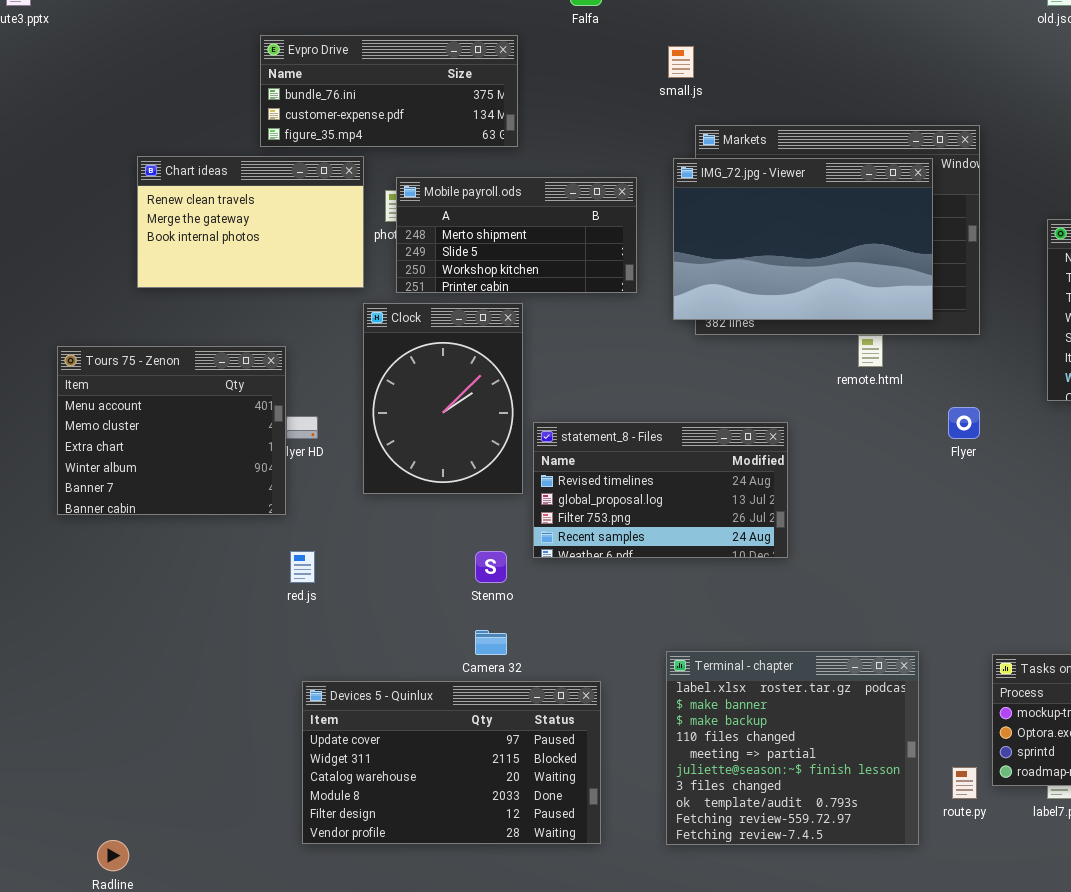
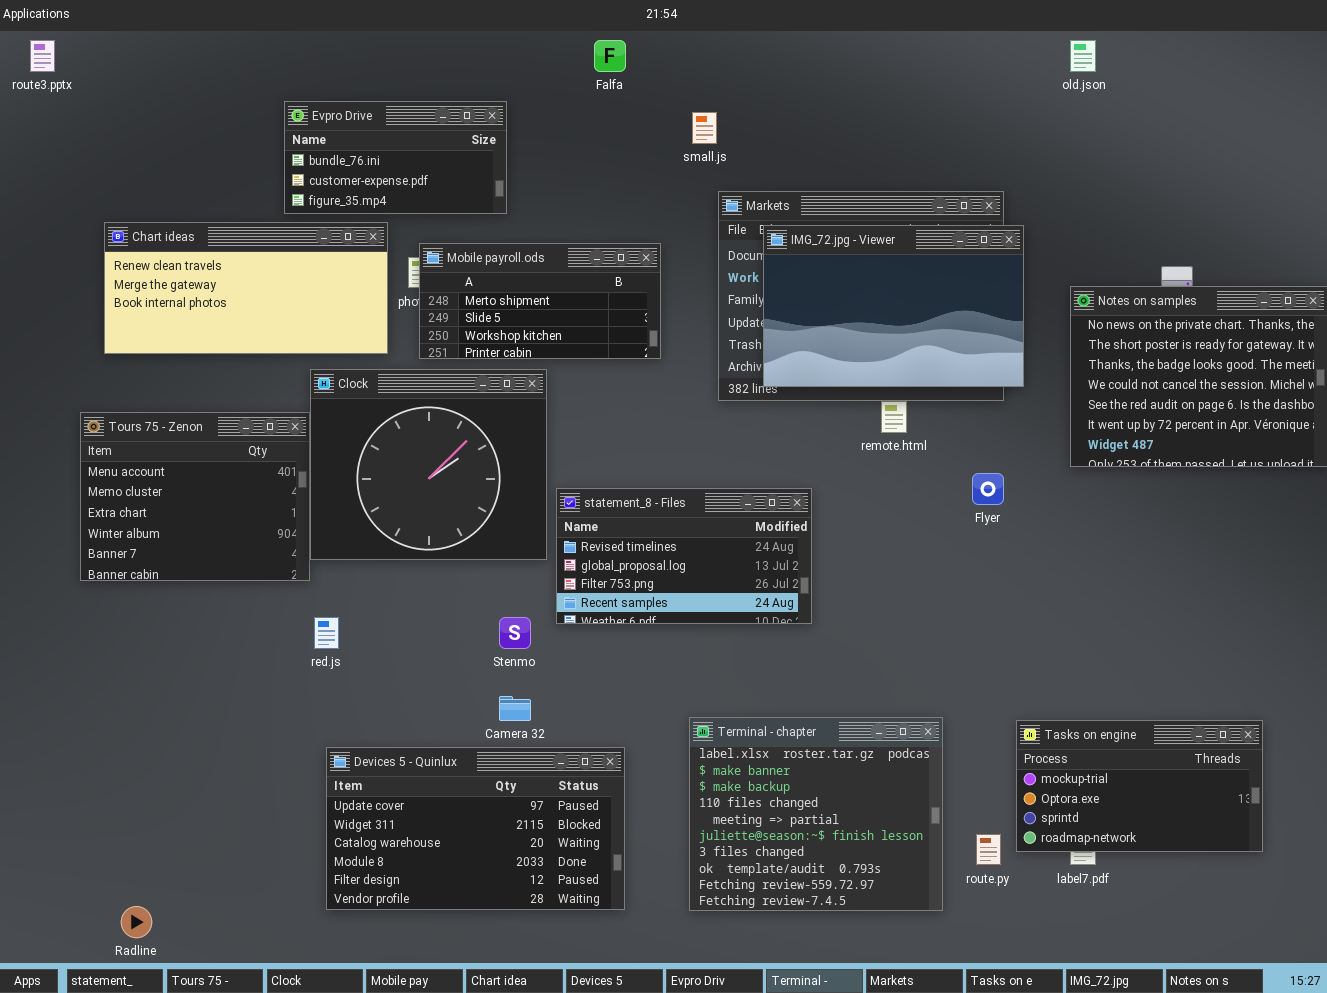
Evpro Drive: [260,35,518,147] -> [284,101,507,214], resized
Chart ideas: [137,156,364,288] -> [104,222,388,354], resized
IMG_72.jpg - Viewer: [673,158,933,320] -> [763,225,1024,387], moved
Clock: [363,303,523,494] -> [310,369,547,560], resized

